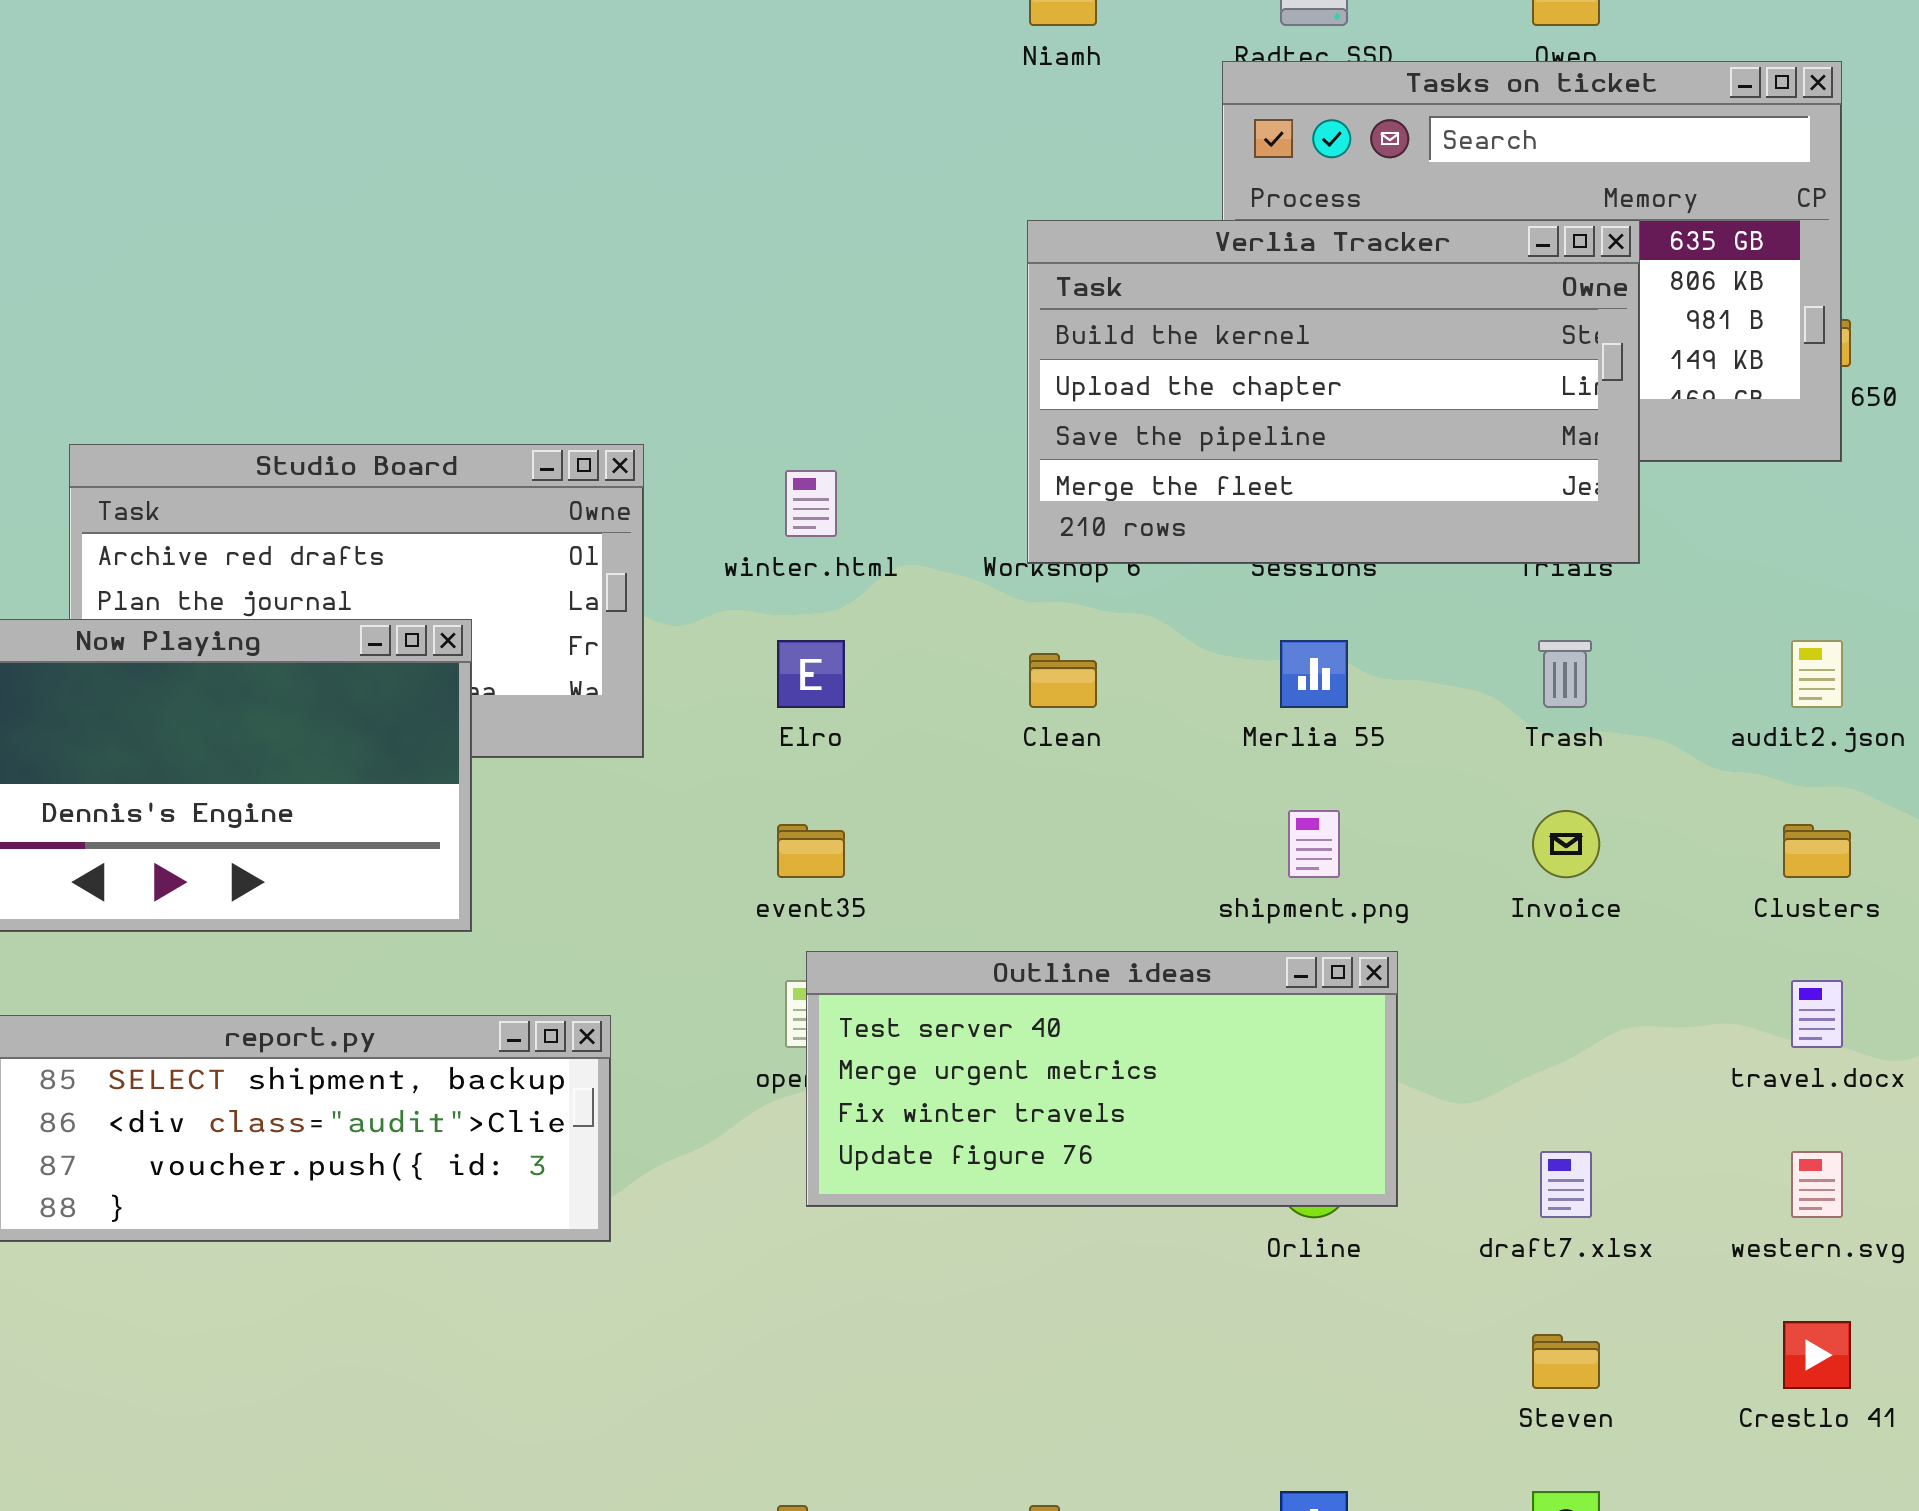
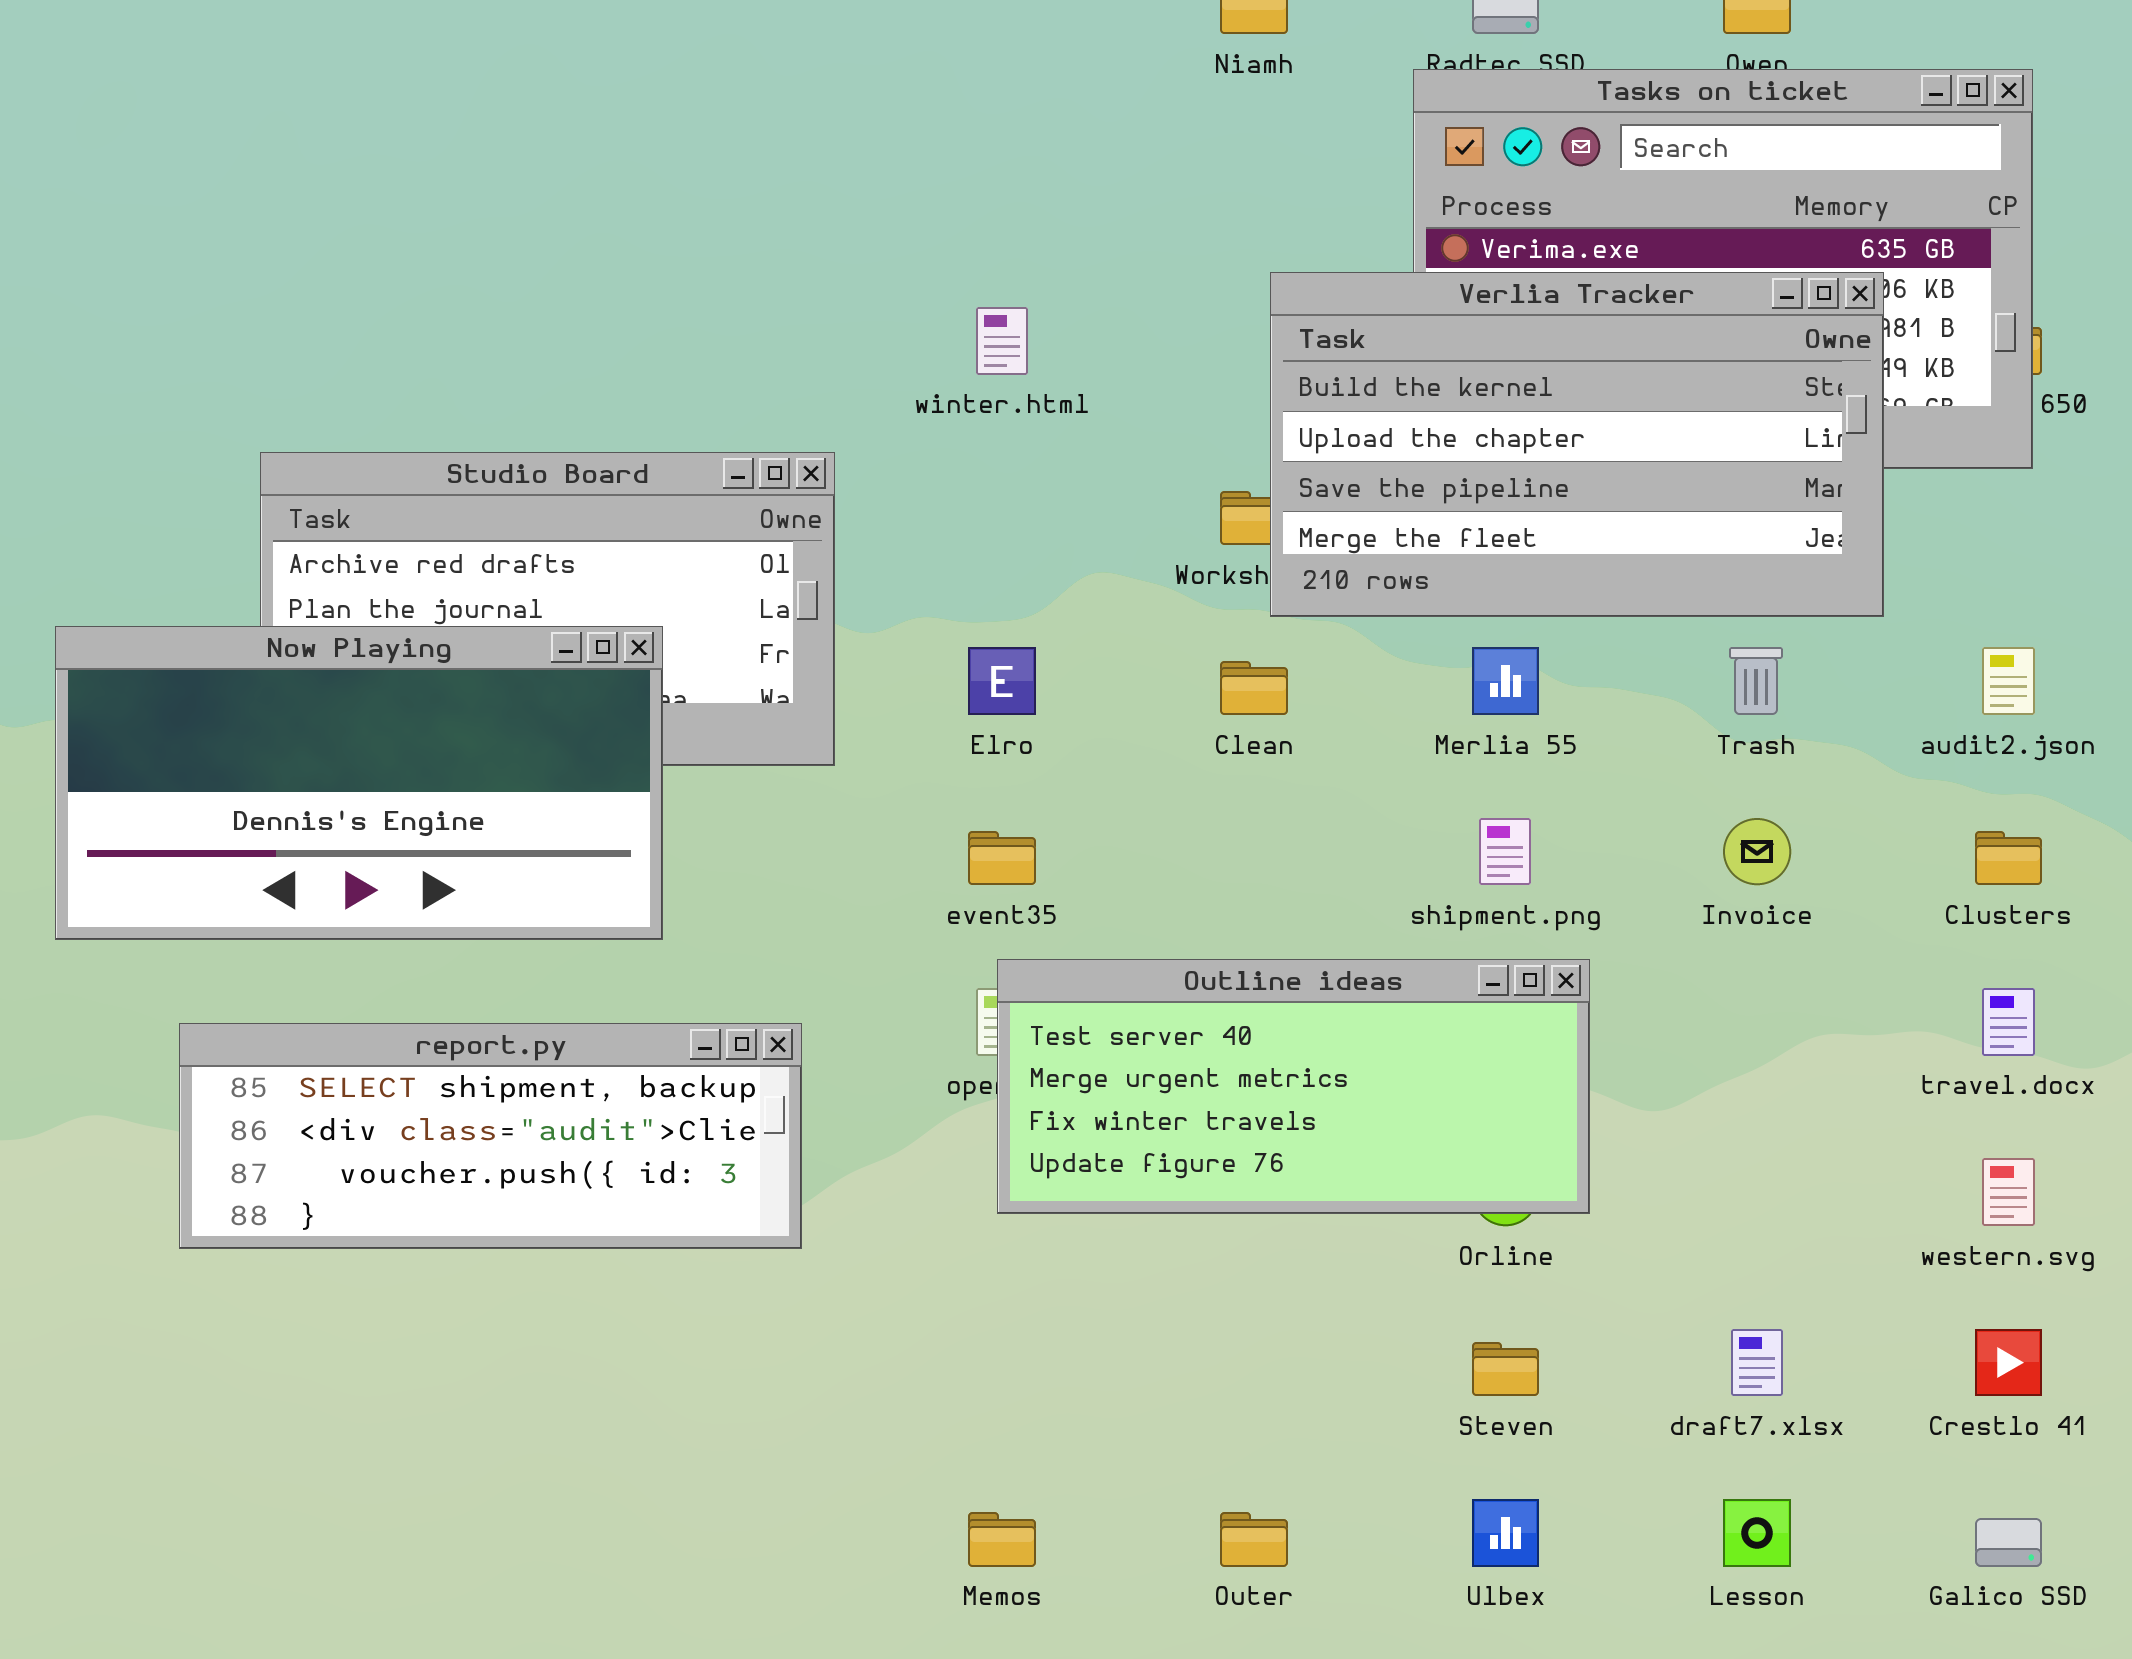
Verlia Tracker: [1027,220,1640,564] -> [1270,272,1884,617], moved
winter.html: [785,470,837,537] -> [976,307,1028,375], moved
draft7.xlsx: [1540,1151,1592,1218] -> [1731,1329,1783,1396], moved
Steven: [1532,1334,1600,1389] -> [1472,1342,1539,1396], moved

